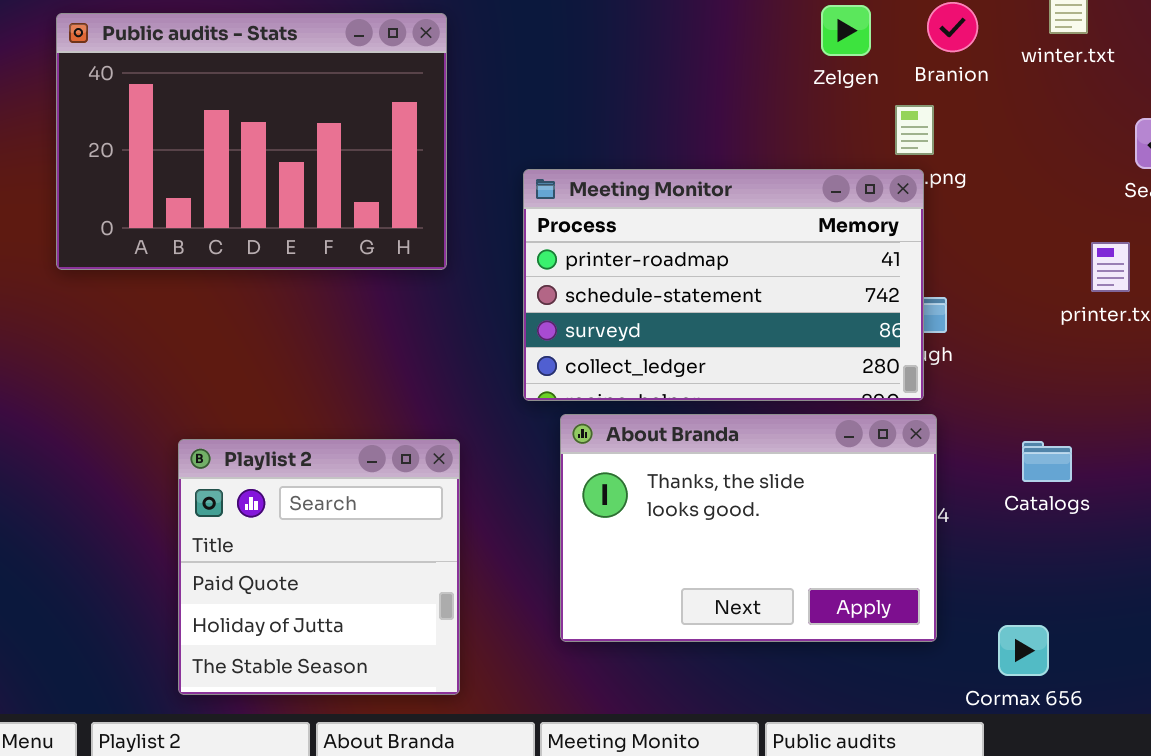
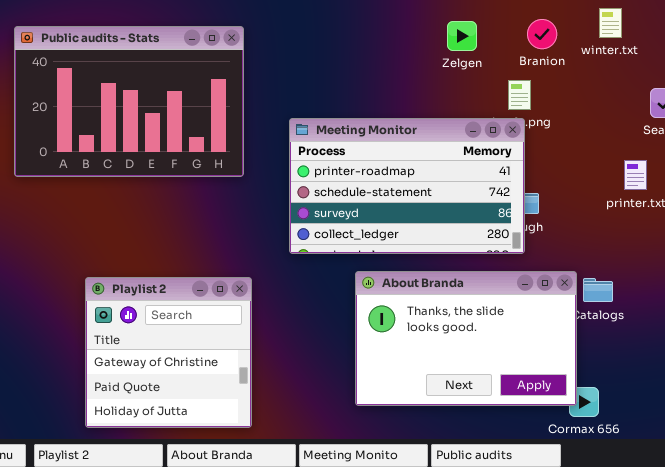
Zelgen: [821,5,871,56] -> [447,21,477,51], moved
About Branda: [560,414,937,642] -> [355,271,577,406], moved
Playlist 2: [178,439,460,695] -> [85,277,252,428], scrolled up 1 row

